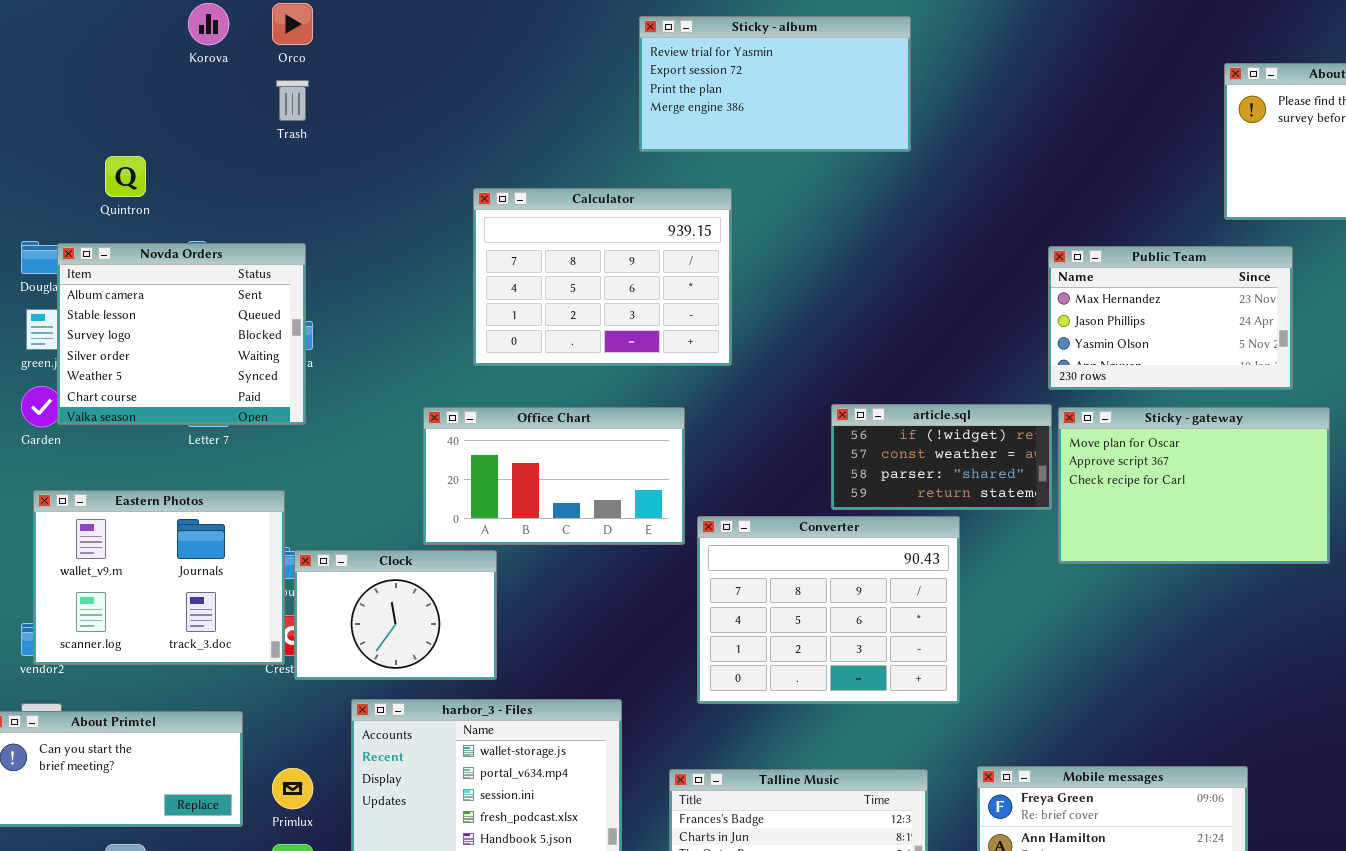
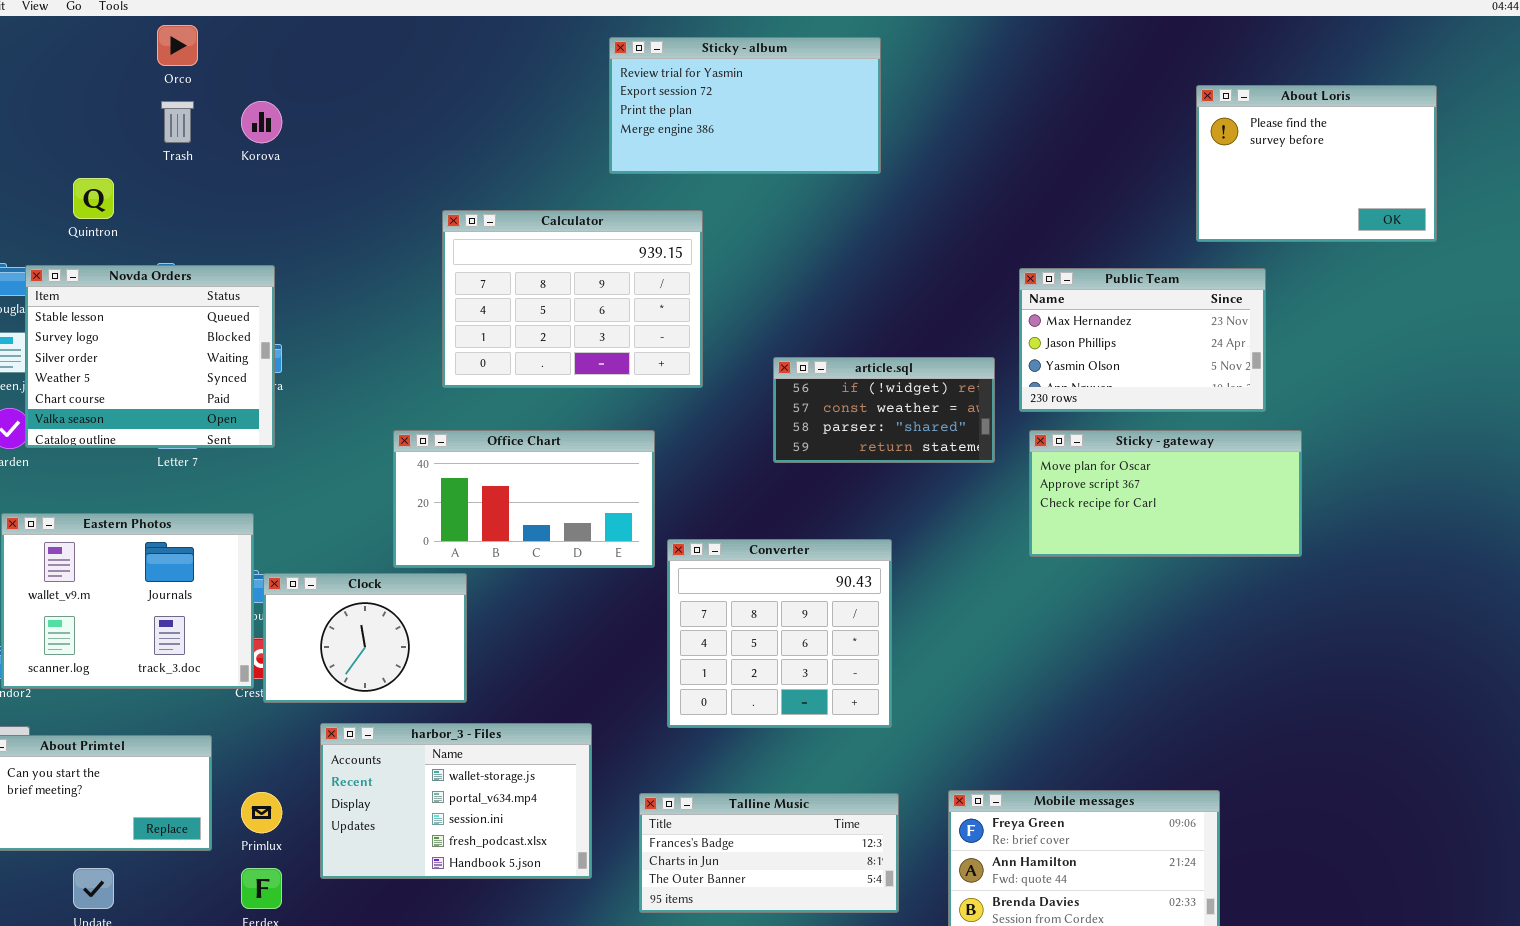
Korova: [188,3,229,45] -> [241,101,282,143], moved
Orco: [272,3,313,45] -> [157,25,198,66], moved
Trash: [276,80,309,121] -> [161,101,194,143], moved
Novda Orders: [57,243,306,425] -> [25,265,275,448], scrolled down 1 row
article.sql: [831,404,1052,510] -> [773,357,995,463], moved
Sticky - gateway: [1058,407,1330,564] -> [1029,430,1302,557], resized
Converter: [697,516,960,704] -> [667,539,892,728], resized

